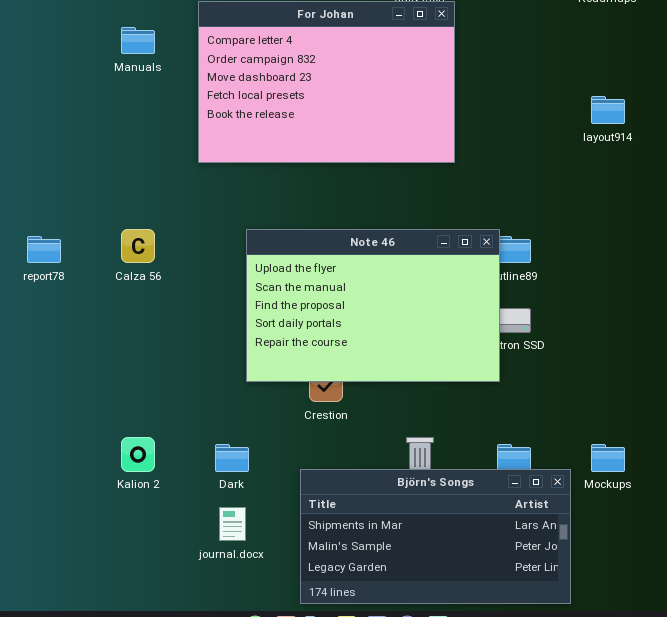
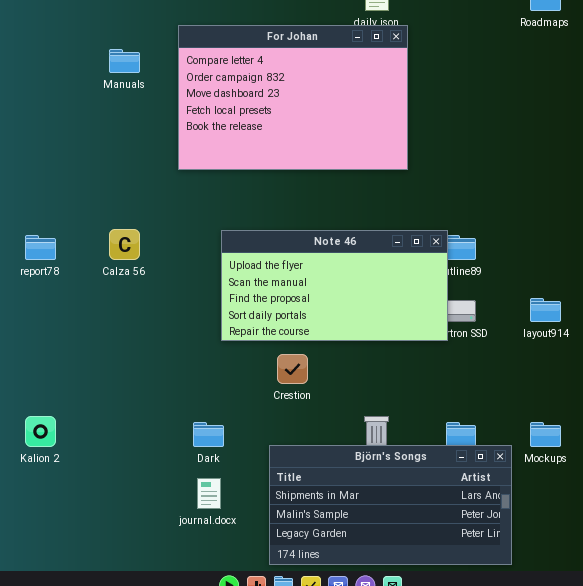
layout914: [591,96,625,124] -> [530,298,561,322], moved
Note 46: [246,229,500,382] -> [221,230,448,341], resized
Kalion 2: [121,437,155,472] -> [25,416,56,447], moved

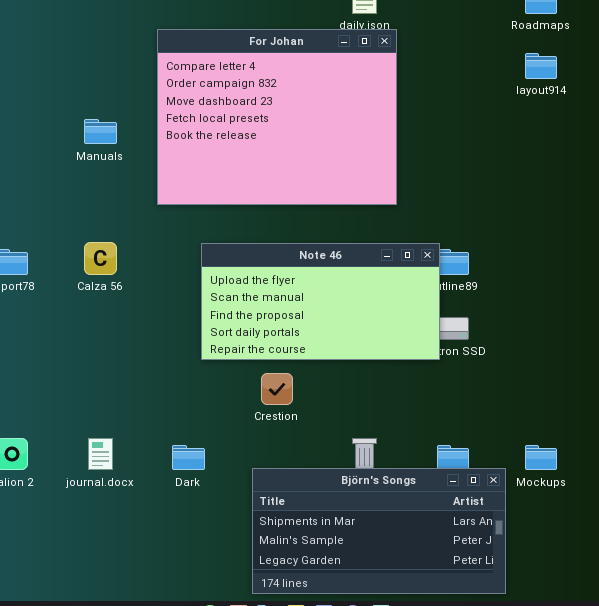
For Johan: [178,25,408,170] -> [157,29,397,205], resized
Manuals: [109,49,140,73] -> [84,119,117,144], moved
layout914: [530,298,561,322] -> [525,53,557,79], moved
journal.docx: [197,478,221,509] -> [88,438,113,470], moved

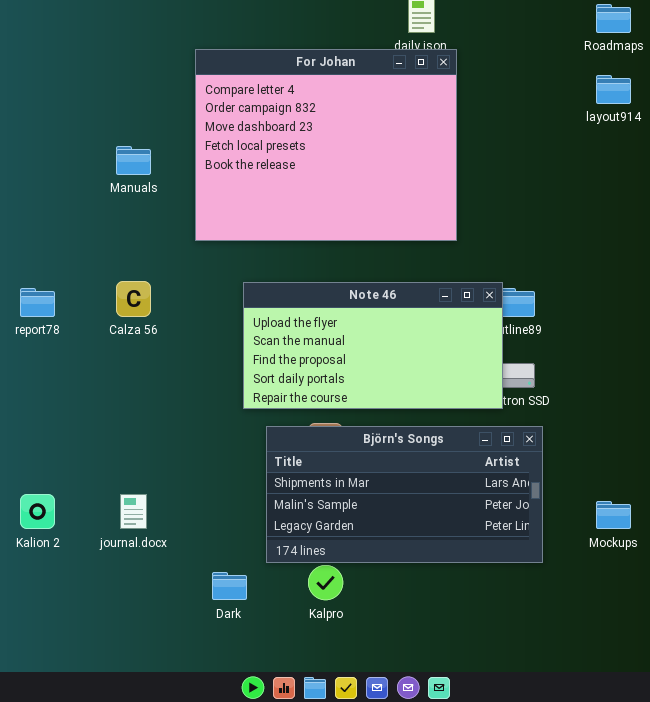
Dark: [172,445,205,470] -> [212,572,247,600], moved
Björn's Songs: [252,468,506,594] -> [266,426,543,563], moved

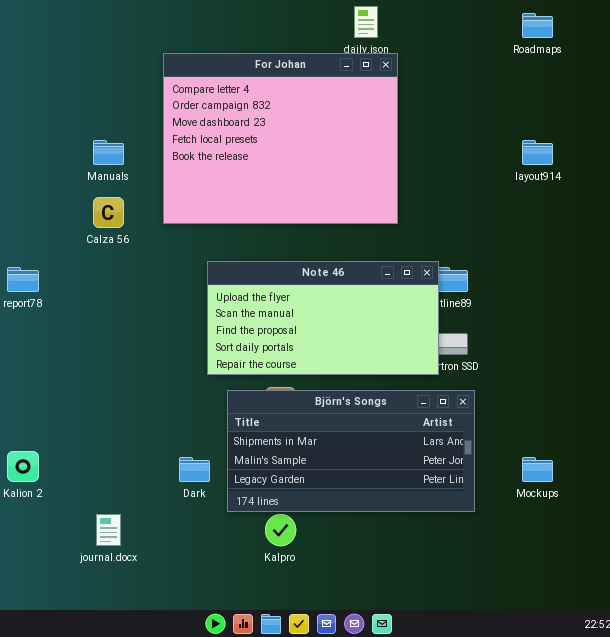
layout914: [596,75,631,104] -> [522,140,553,165], moved
Calza 56: [116,281,151,317] -> [93,197,124,228], moved
journal.docx: [120,494,147,529] -> [96,514,121,546], moved
Dark: [212,572,247,600] -> [179,457,210,482], moved

